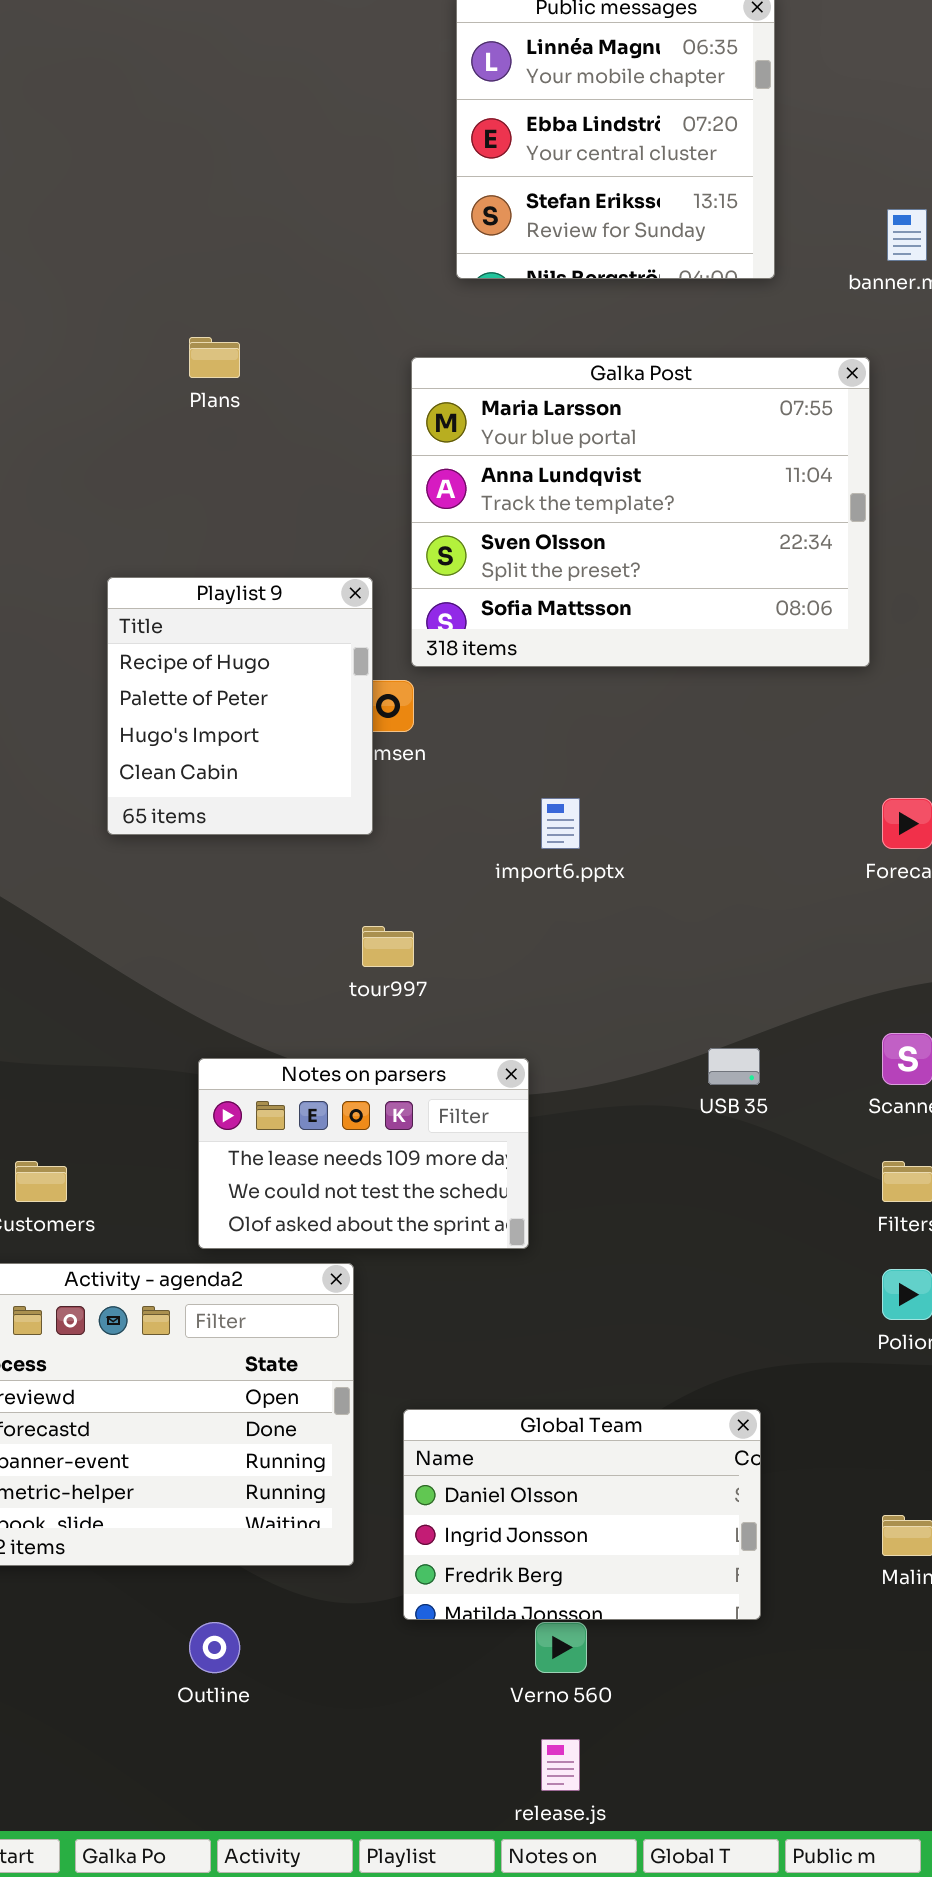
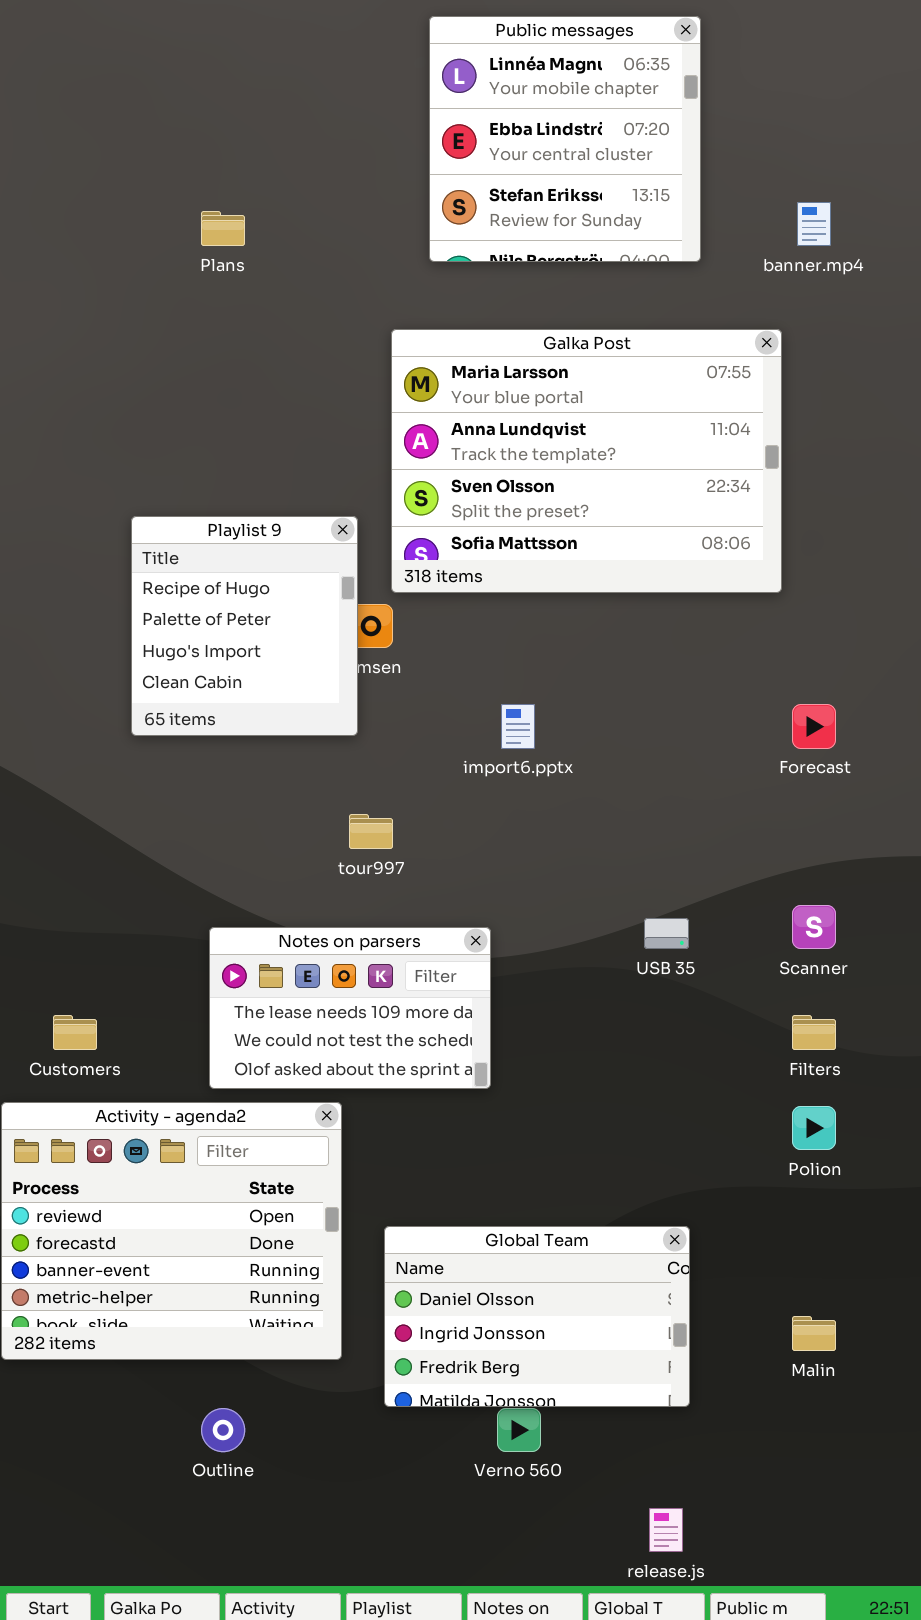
Plans: [189,337,240,378] -> [201,211,245,246], moved
release.js: [541,1739,580,1791] -> [649,1508,683,1552], moved

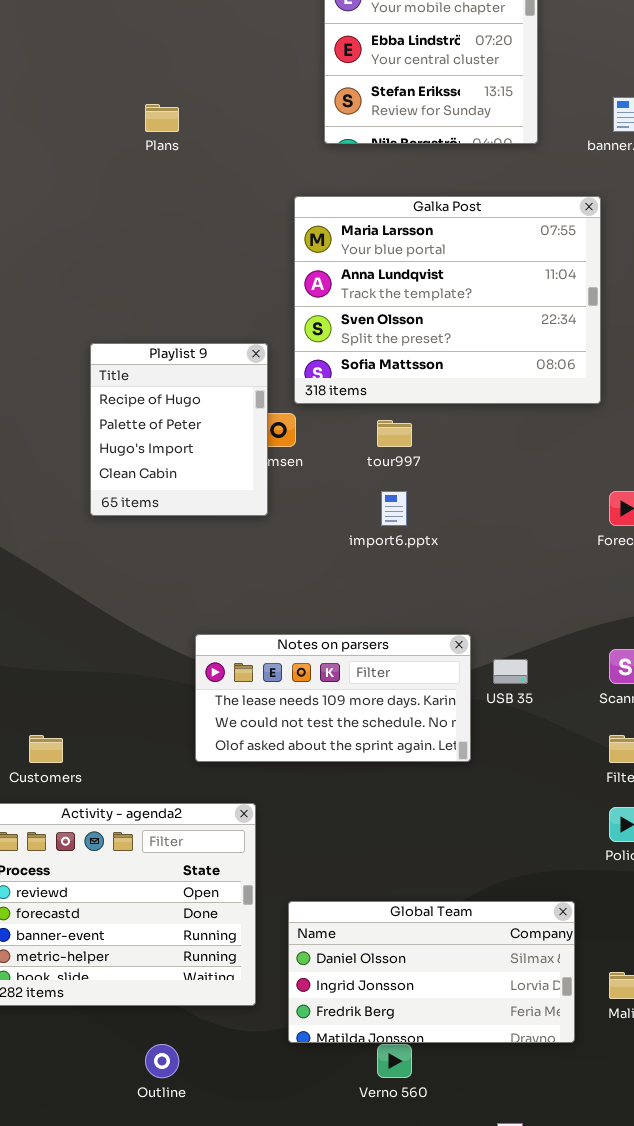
tour997: [349,814,393,849] -> [377,420,412,447], moved
Notes on parsers: [209,927,491,1089] -> [195,634,471,762], moved, resized
Global Team: [384,1226,690,1407] -> [288,901,575,1043], resized

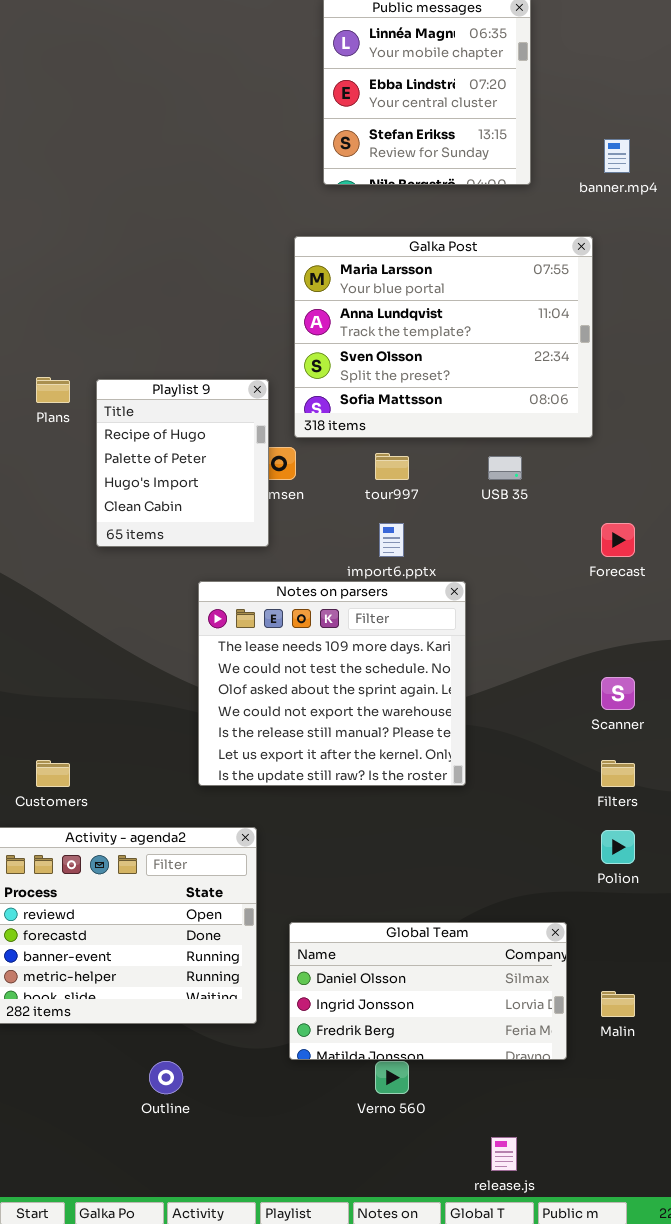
Plans: [145,104,179,132] -> [36,377,70,403], moved
Notes on parsers: [195,634,471,762] -> [198,581,466,786], resized
USB 35: [493,659,528,684] -> [488,456,522,480], moved

